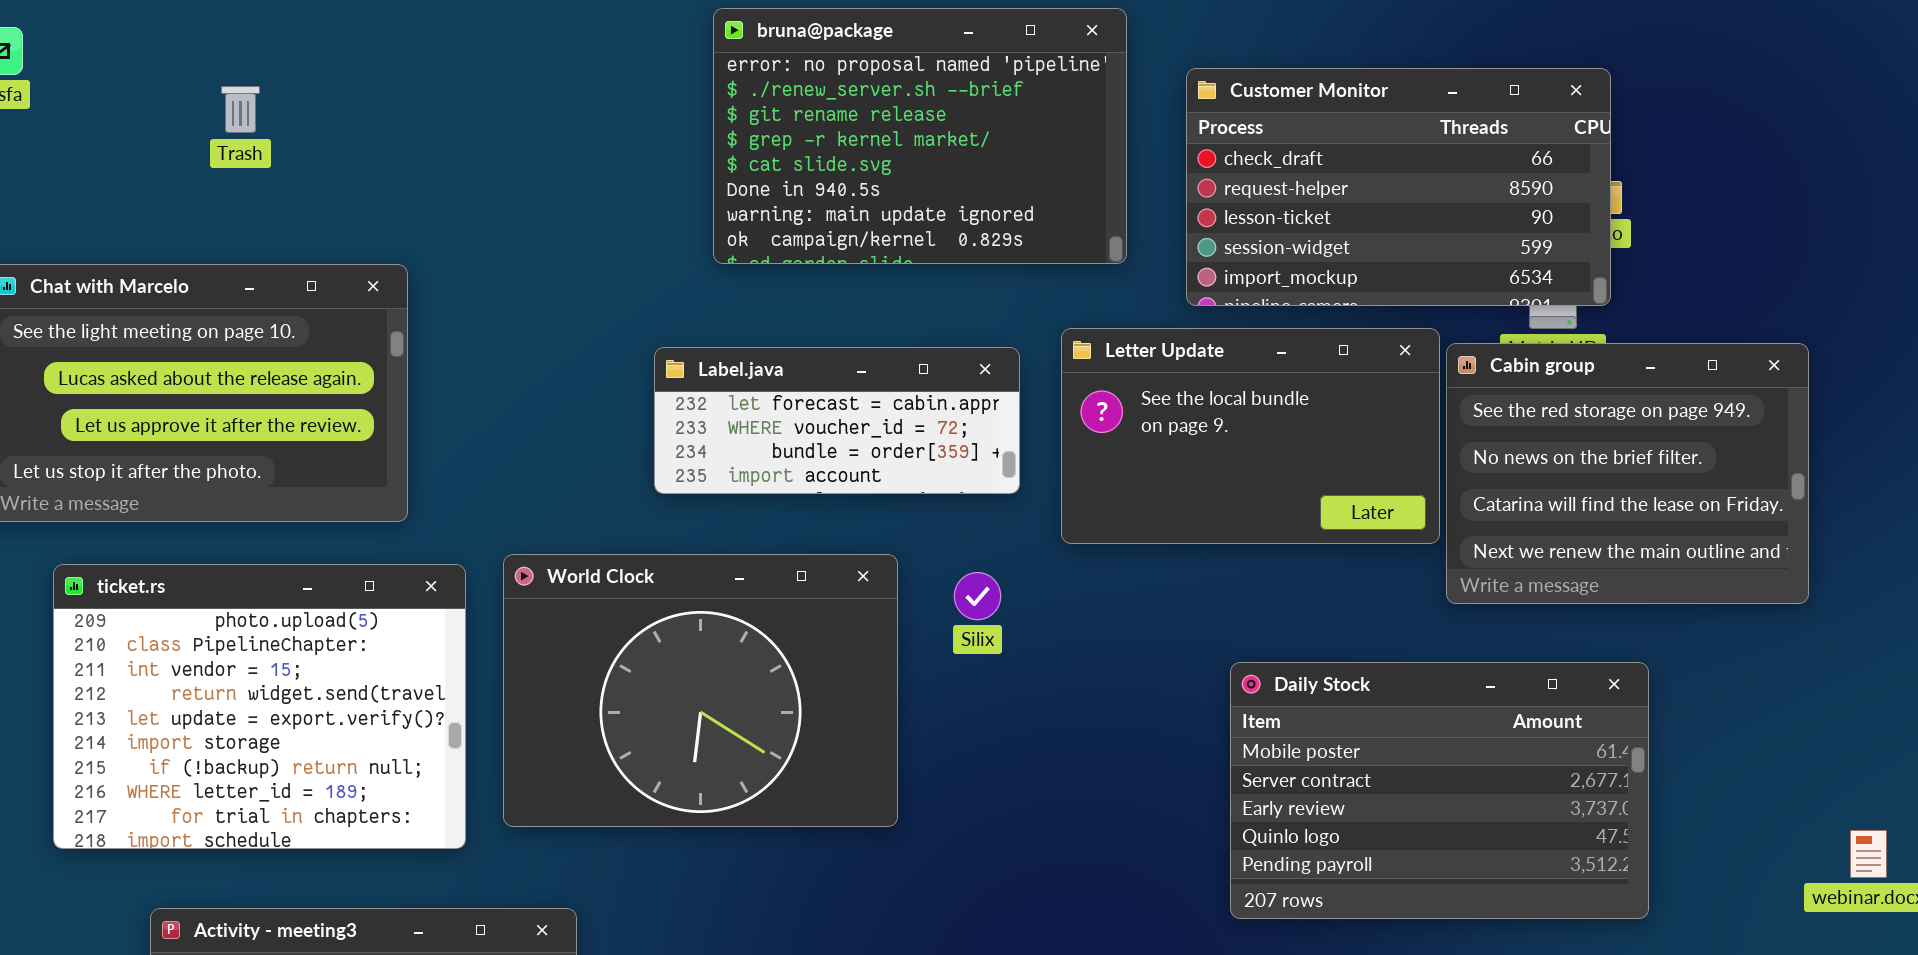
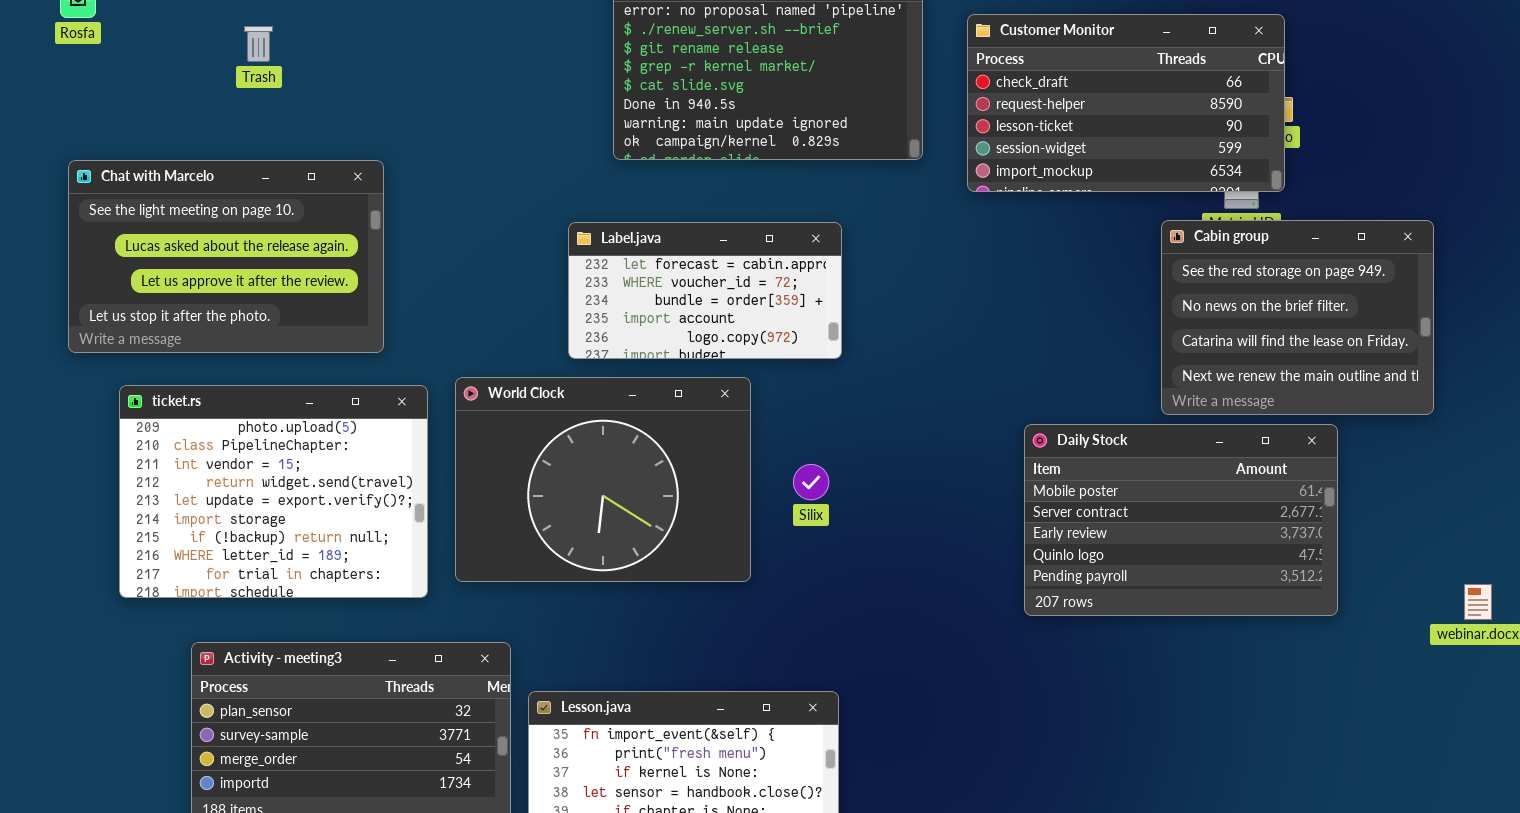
Letter Update: [1061,328,1440,544] -> none, closed
Label.java: [654,347,1020,494] -> [568,222,842,359], resized
Silix: [954,572,1001,620] -> [793,464,829,500], moved
Daily Stock: [1230,662,1649,919] -> [1024,424,1338,616], moved

